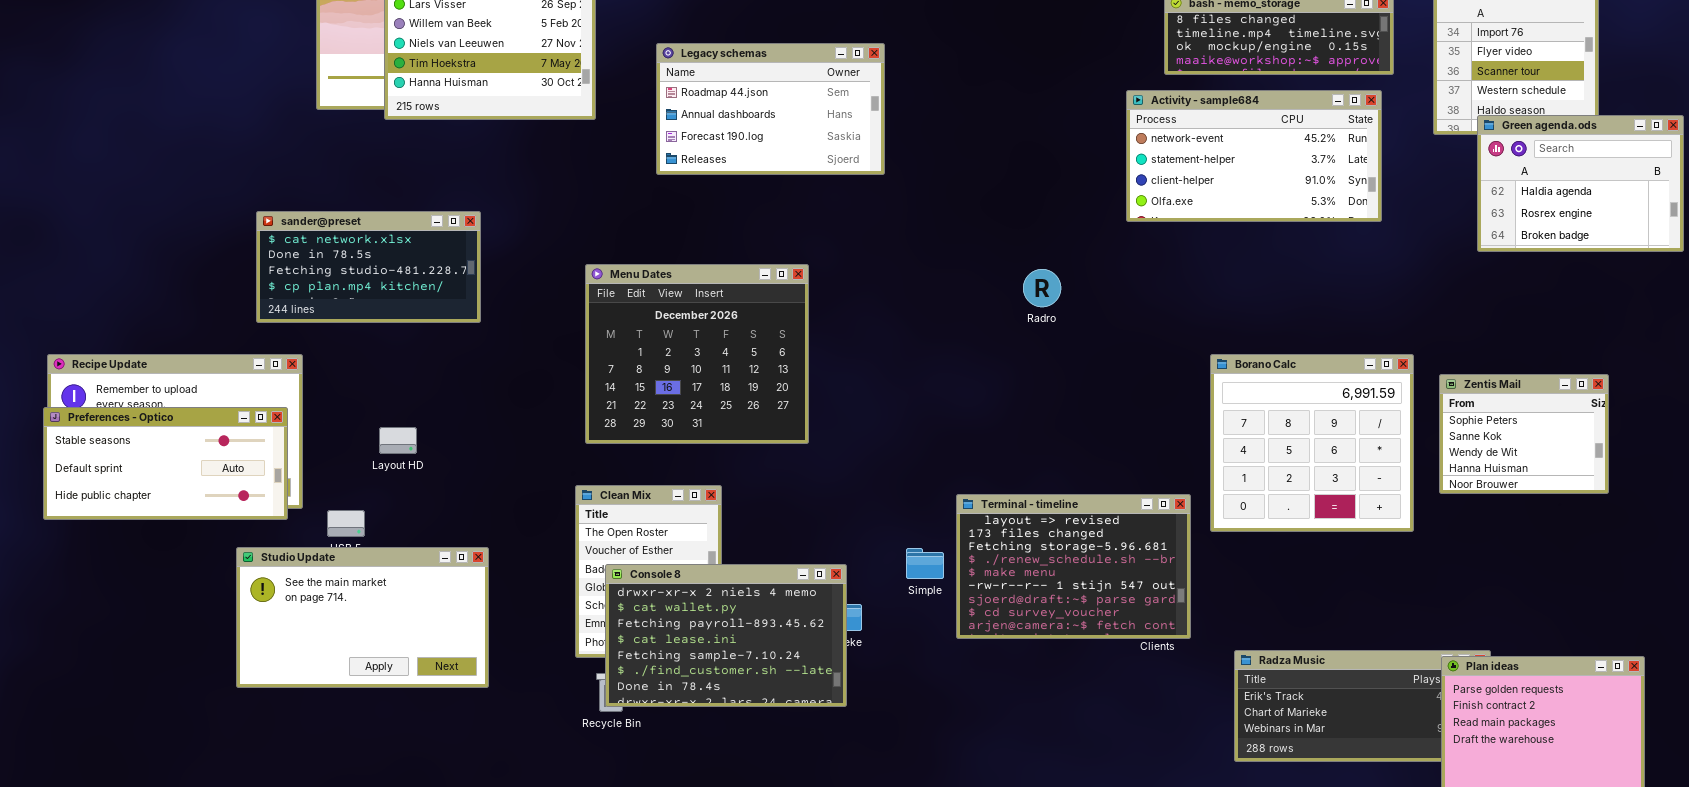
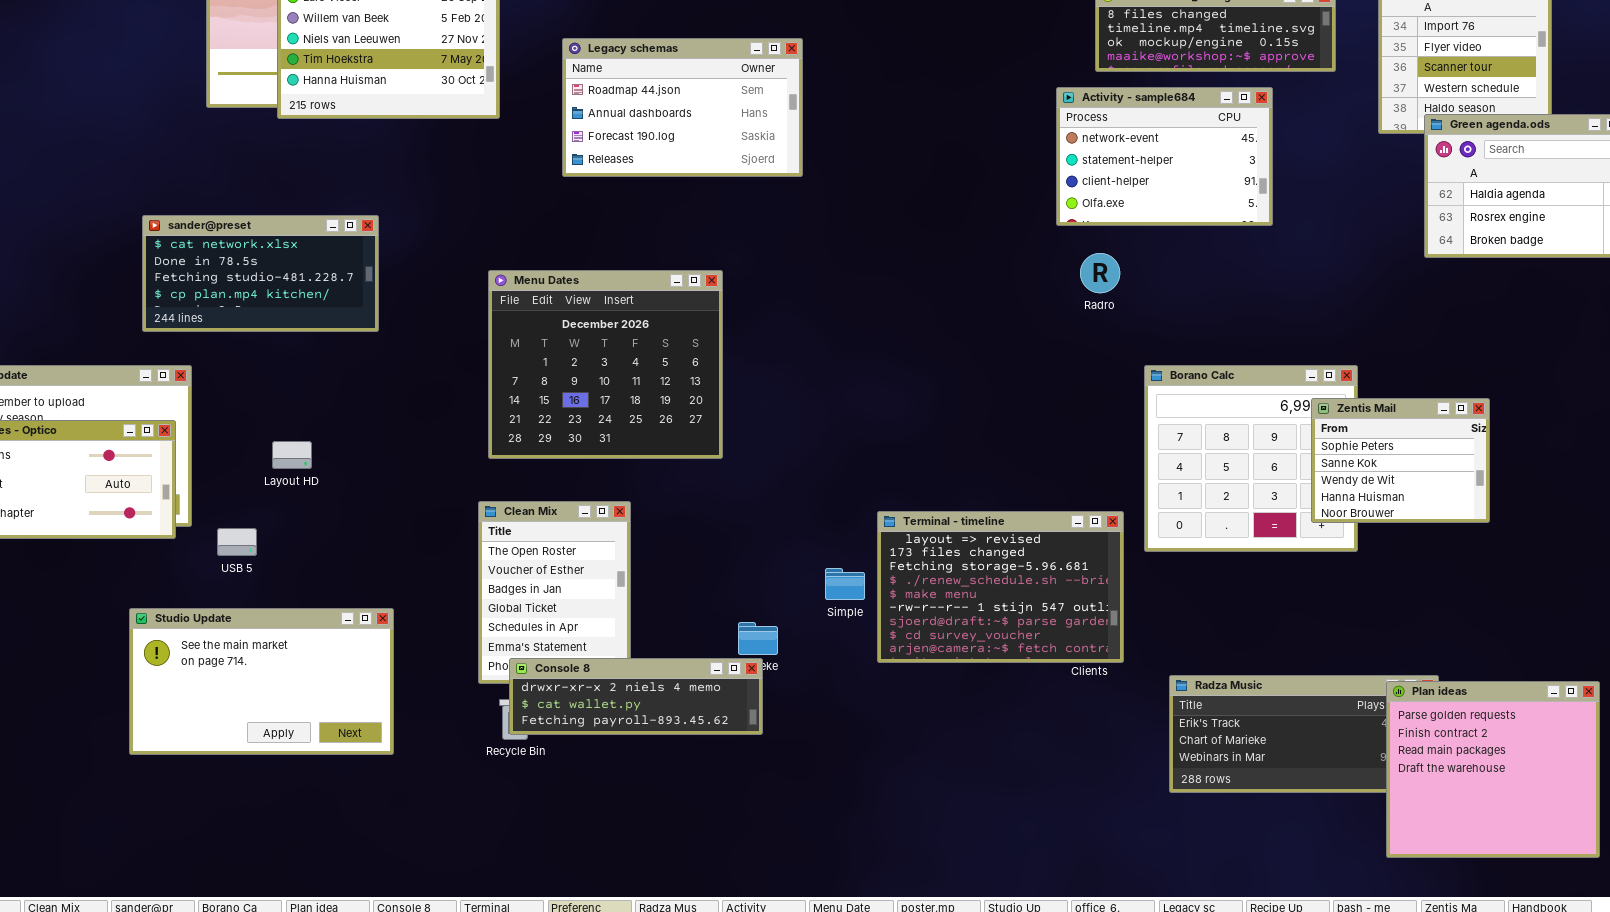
Activity - sample684: [1126,90,1382,222] -> [1056,87,1273,226], resized
Radro: [1023,269,1061,307] -> [1080,253,1120,293], moved
Zentis Mail: [1439,374,1609,494] -> [1311,398,1490,523], moved
Studio Update: [236,547,489,688] -> [129,608,394,755], moved
Console 8: [605,564,847,707] -> [509,658,763,735], resized

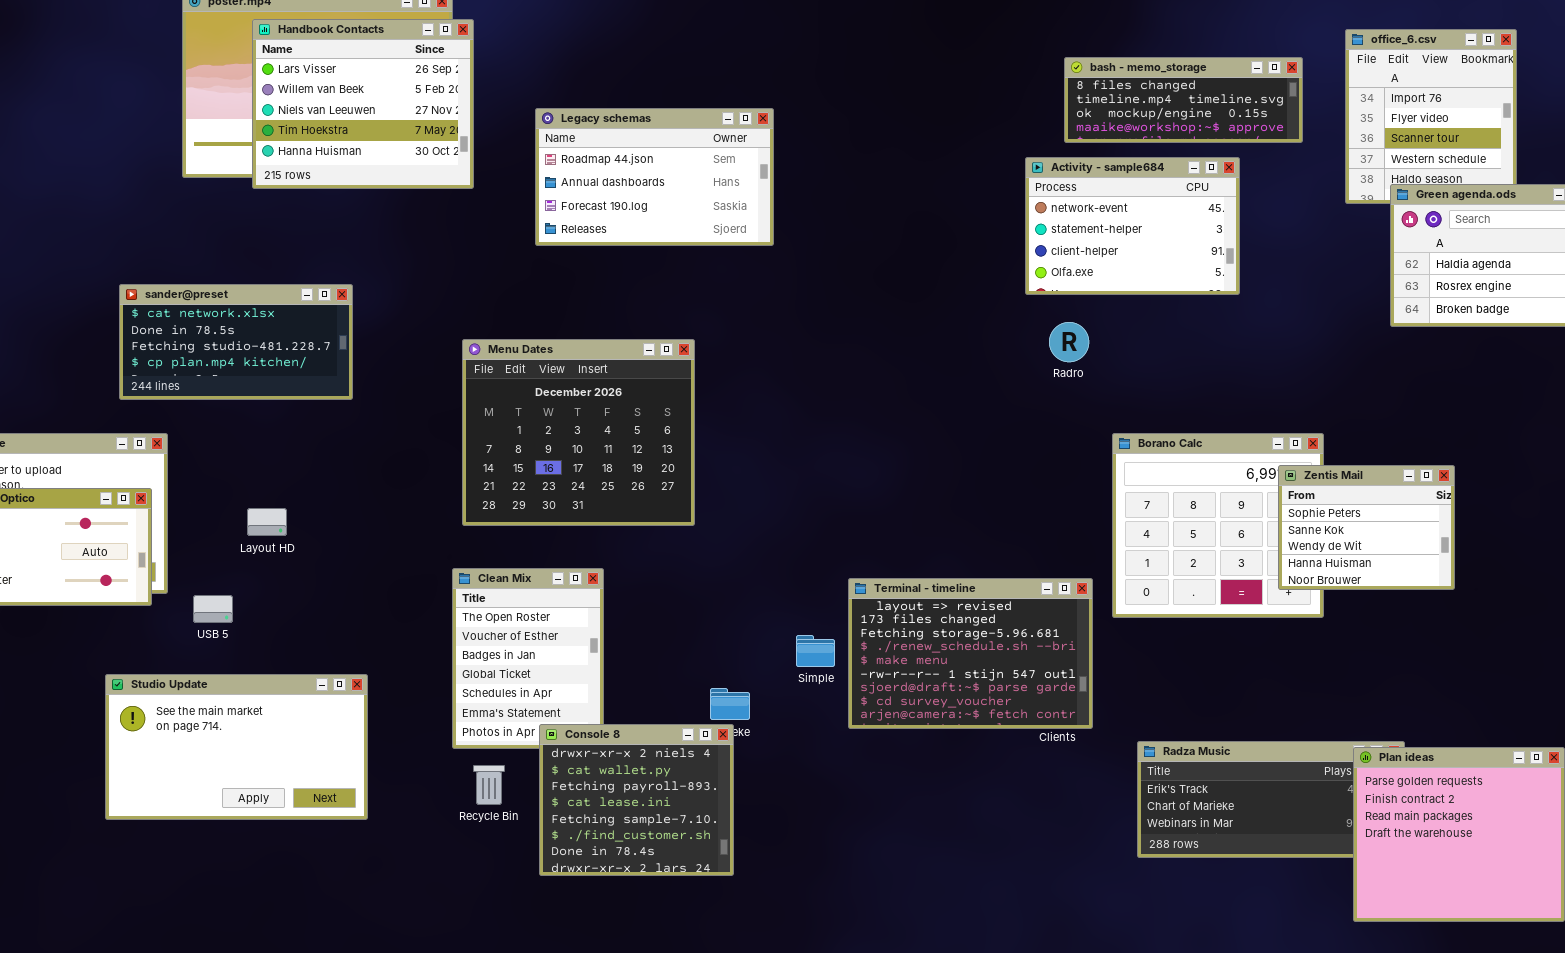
Console 8: [509,658,763,735] -> [539,724,734,876], resized

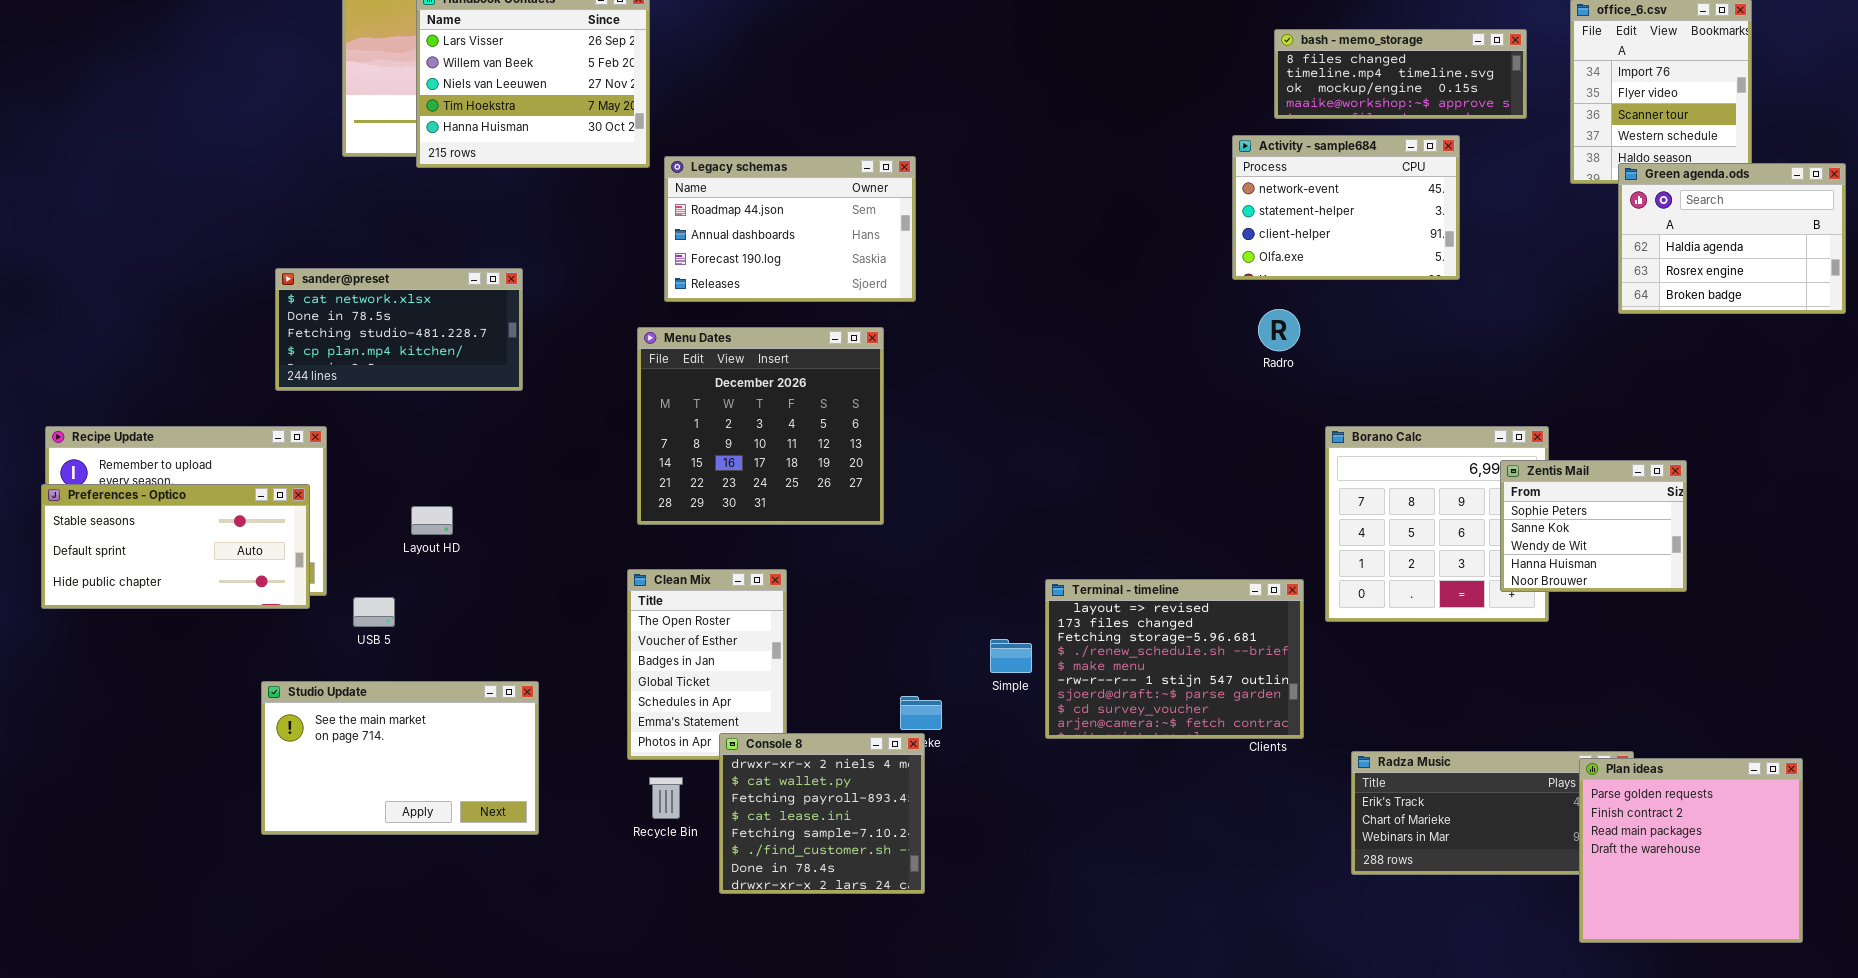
Legacy schemas: [535,108,774,246] -> [664,156,916,302], moved

